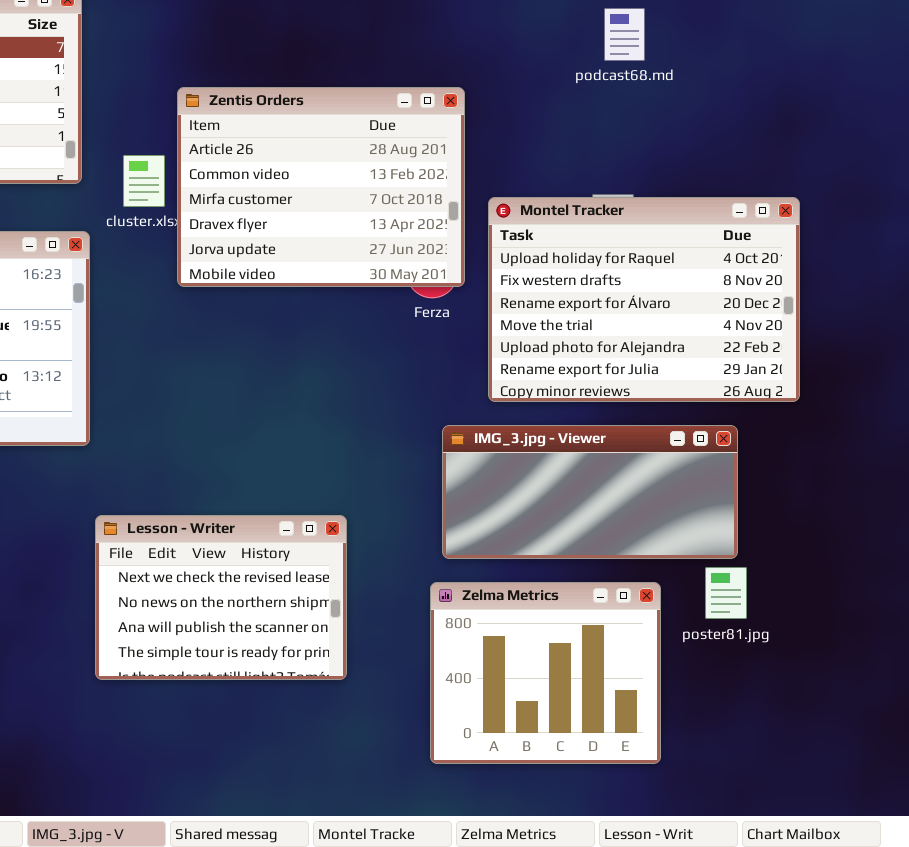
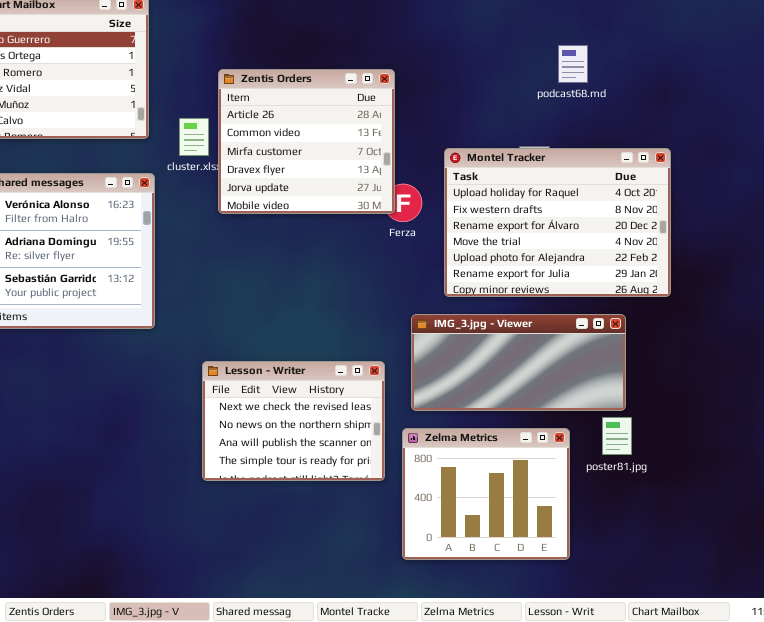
podcast68.md: [604,8,645,61] -> [558,45,588,83], moved
Zentis Orders: [177,87,465,287] -> [218,69,395,214], resized
Lesson - Writer: [95,515,347,680] -> [202,361,385,481], moved

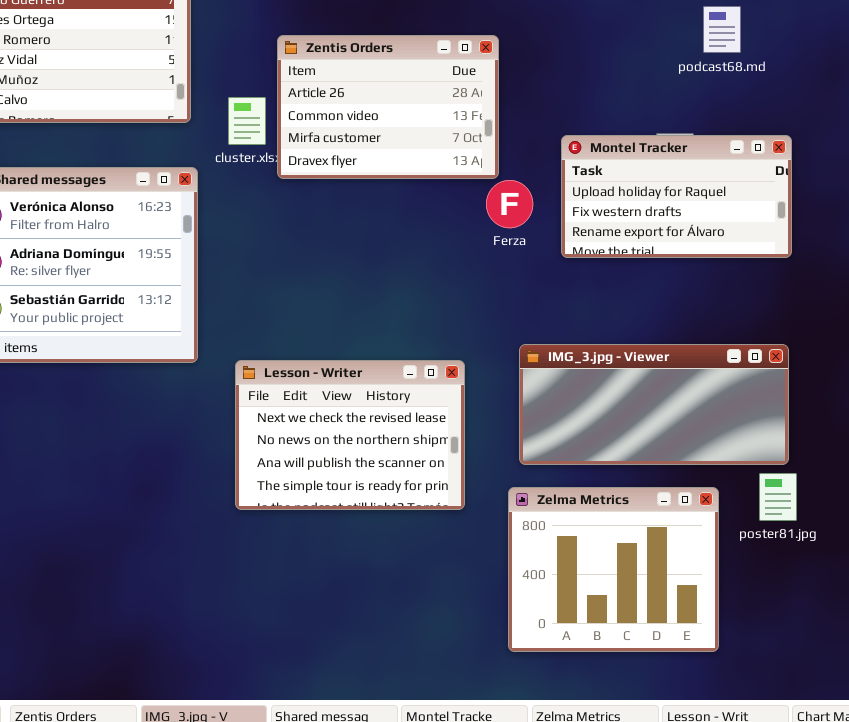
Zentis Orders: [218,69,395,214] -> [277,35,499,179], resized
Montel Tracker: [444,148,671,297] -> [561,135,792,258], resized
Lesson - Writer: [202,361,385,481] -> [235,360,465,510], moved

